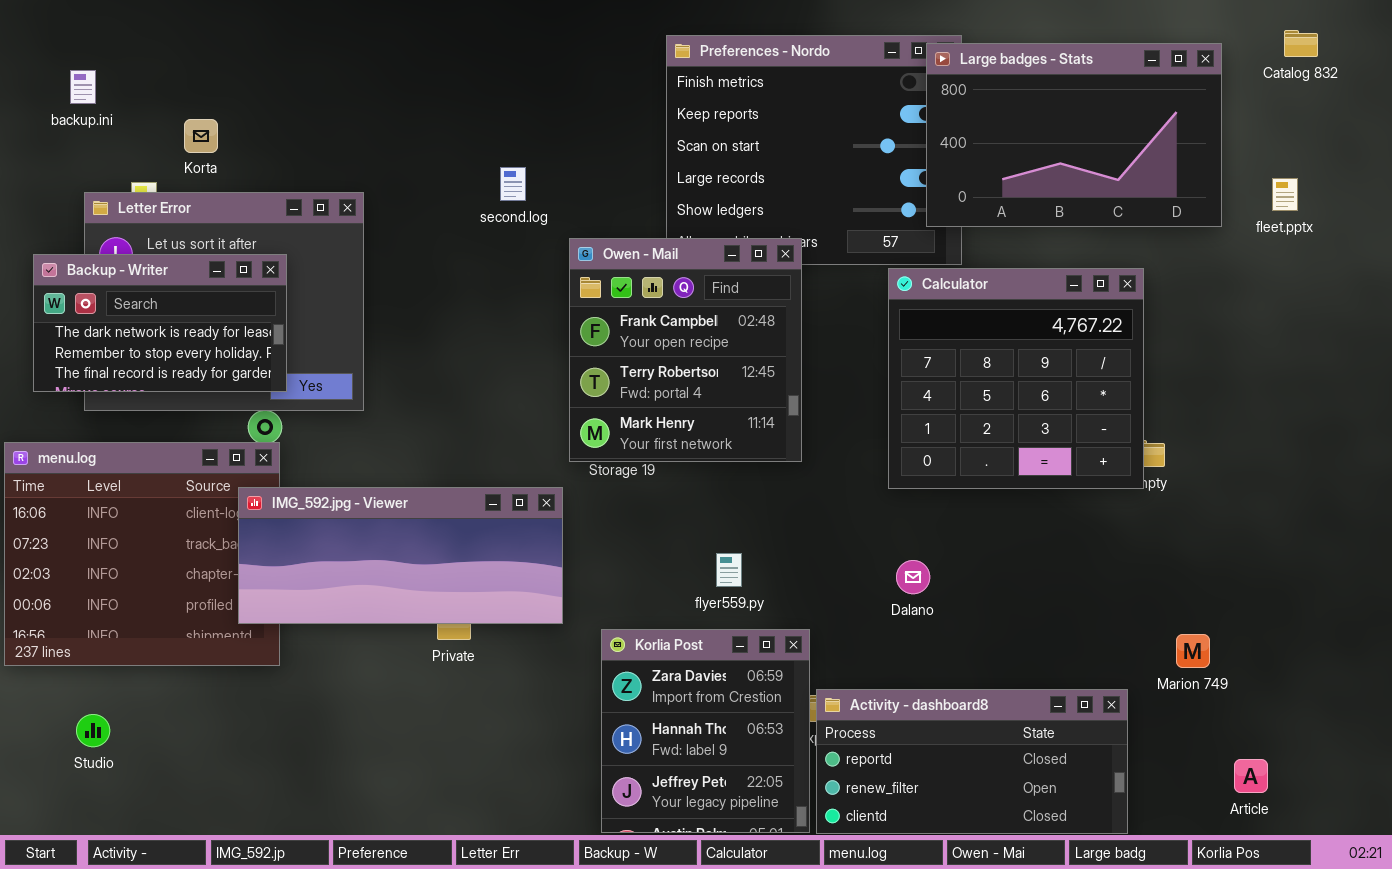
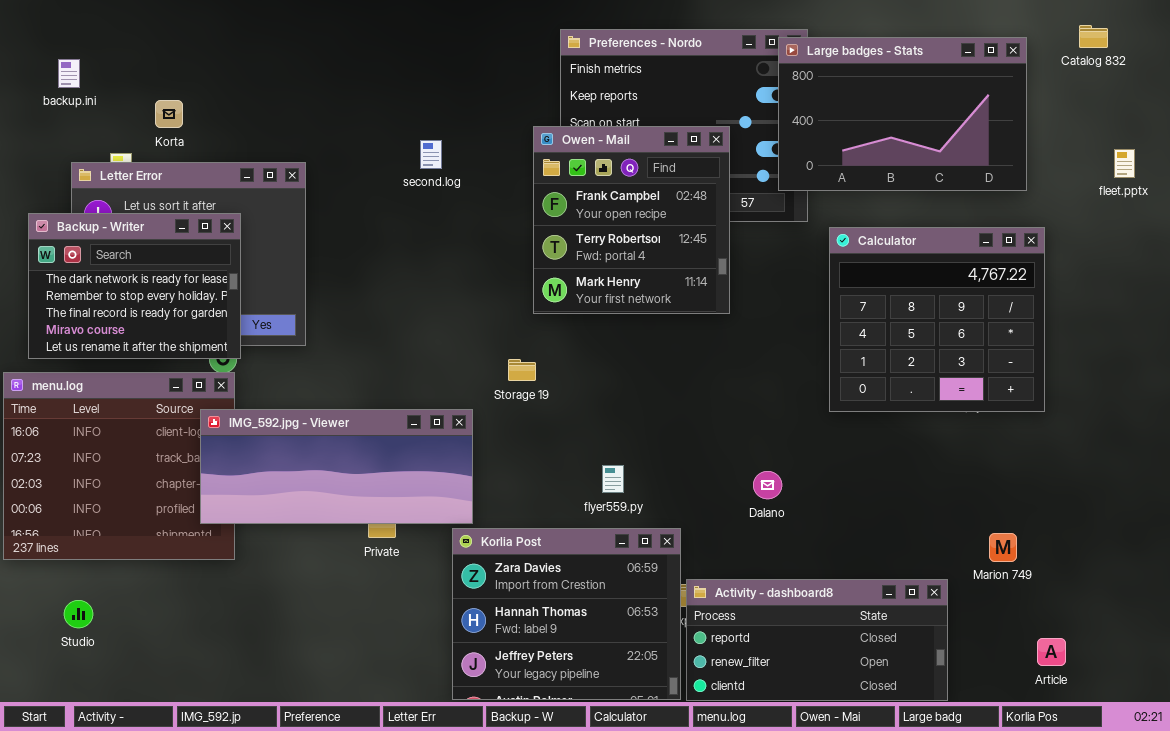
fleet.pptx: [1272,178,1298,211] -> [1114,149,1135,178], moved
Owen - Mail: [569,238,802,462] -> [533,126,730,314], moved
Backup - Writer: [33,254,287,392] -> [28,213,241,359], resized
Calculator: [888,268,1144,489] -> [829,227,1045,412], moved
Korlia Post: [601,629,810,833] -> [452,528,681,700], resized

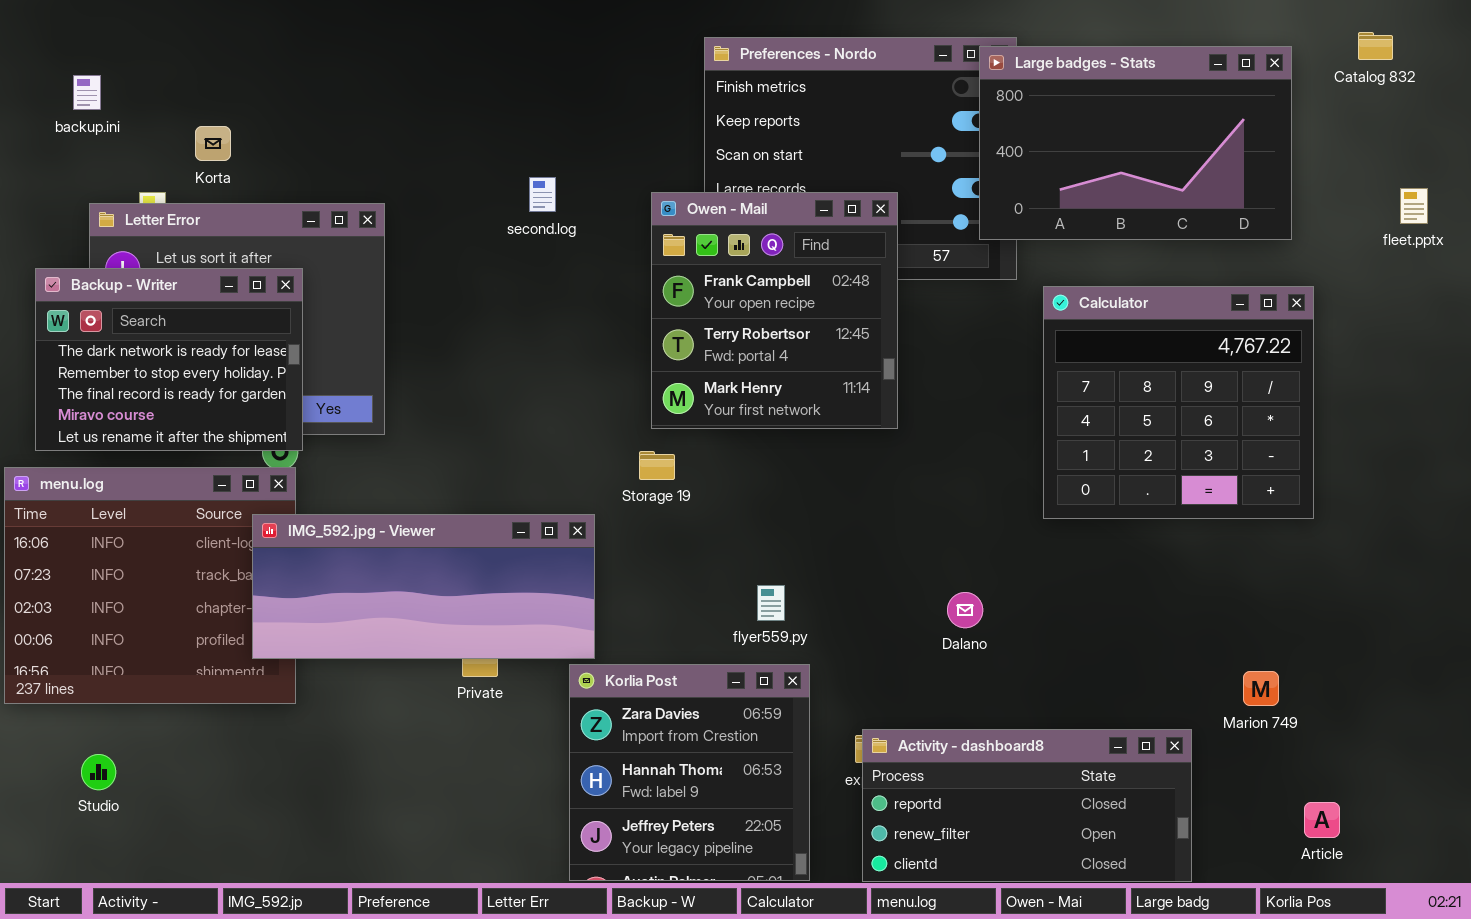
Owen - Mail: [533,126,730,314] -> [651,192,898,429], moved
Korlia Post: [452,528,681,700] -> [569,664,810,881], resized

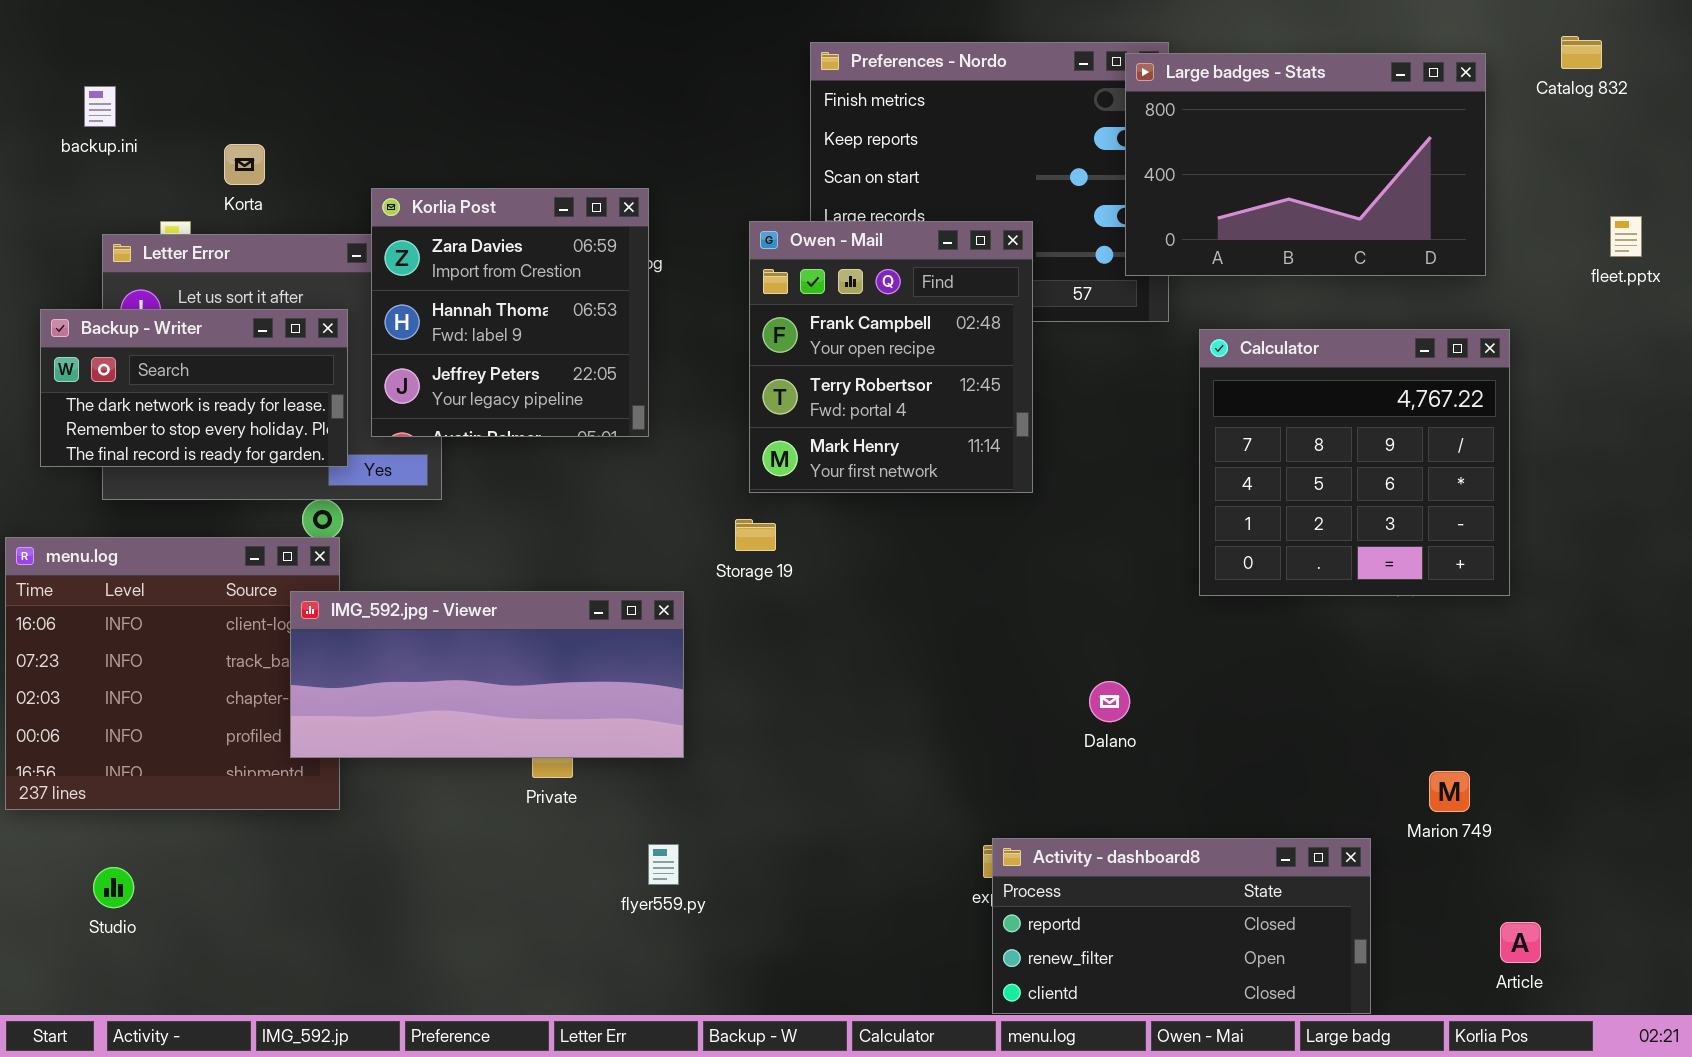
Backup - Writer: [35,268,303,451] -> [40,309,348,467], resized
flyer559.py: [757,585,785,621] -> [648,844,679,885], moved
Korlia Post: [569,664,810,881] -> [371,188,649,437], moved

